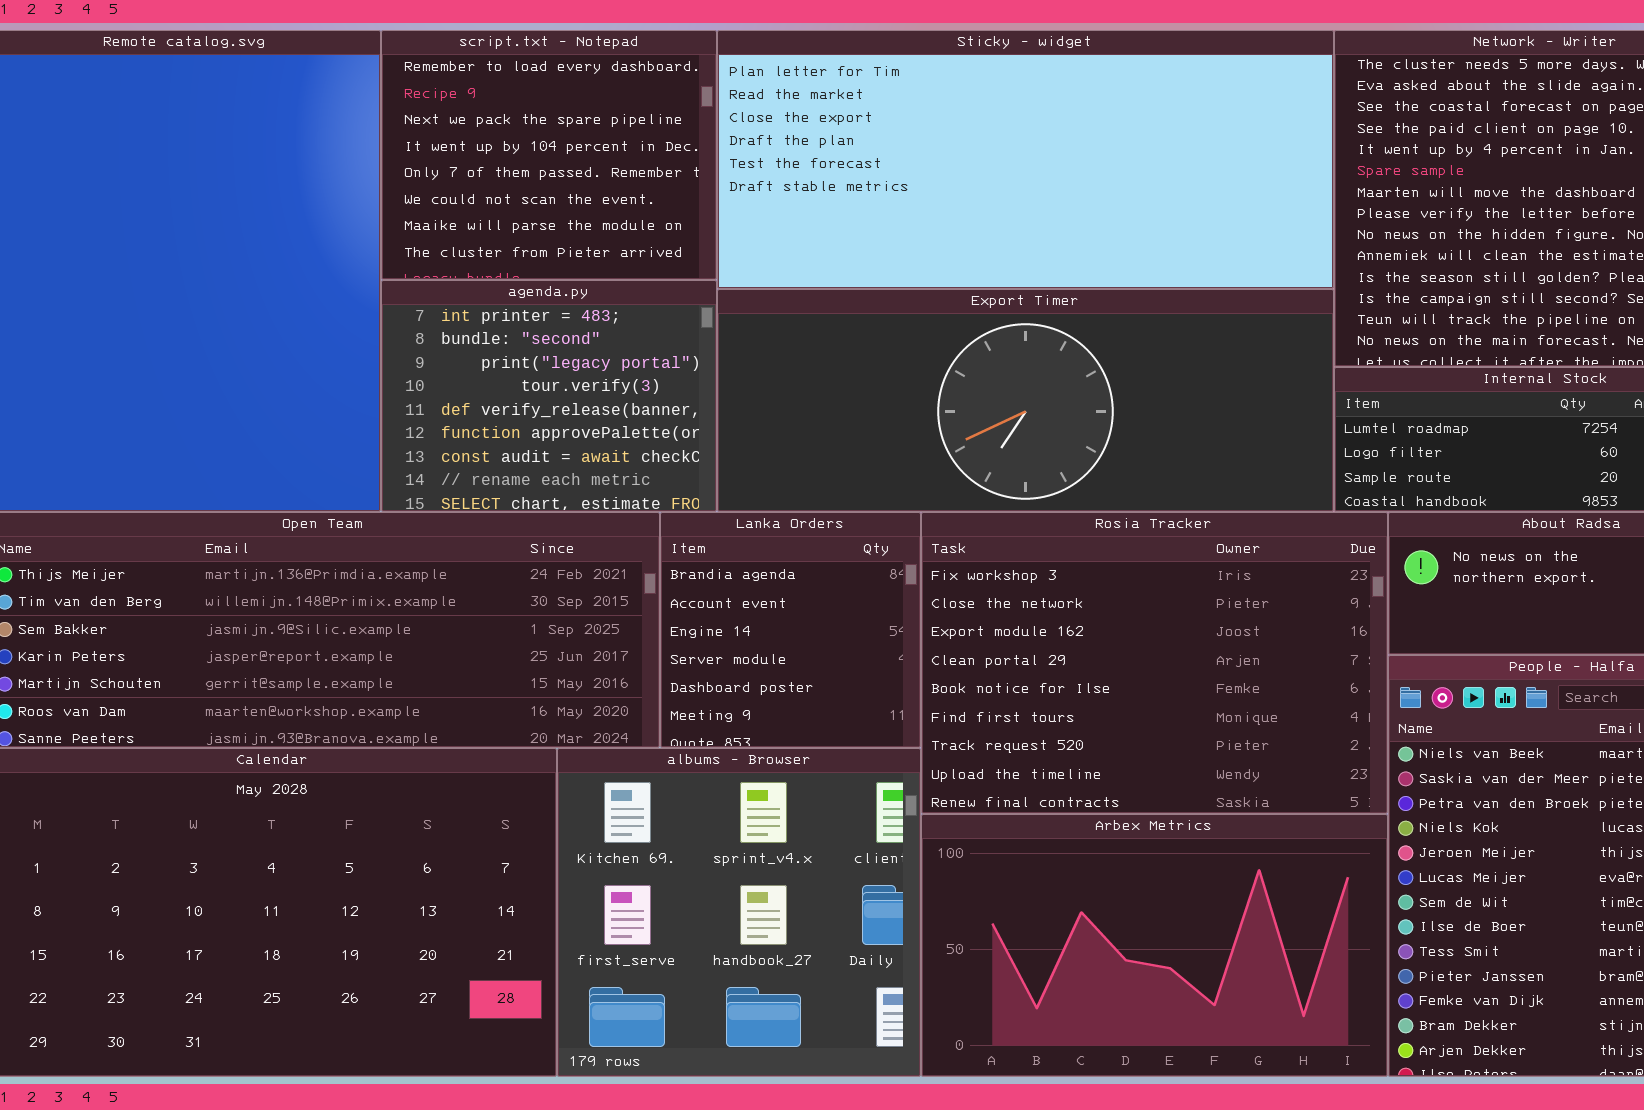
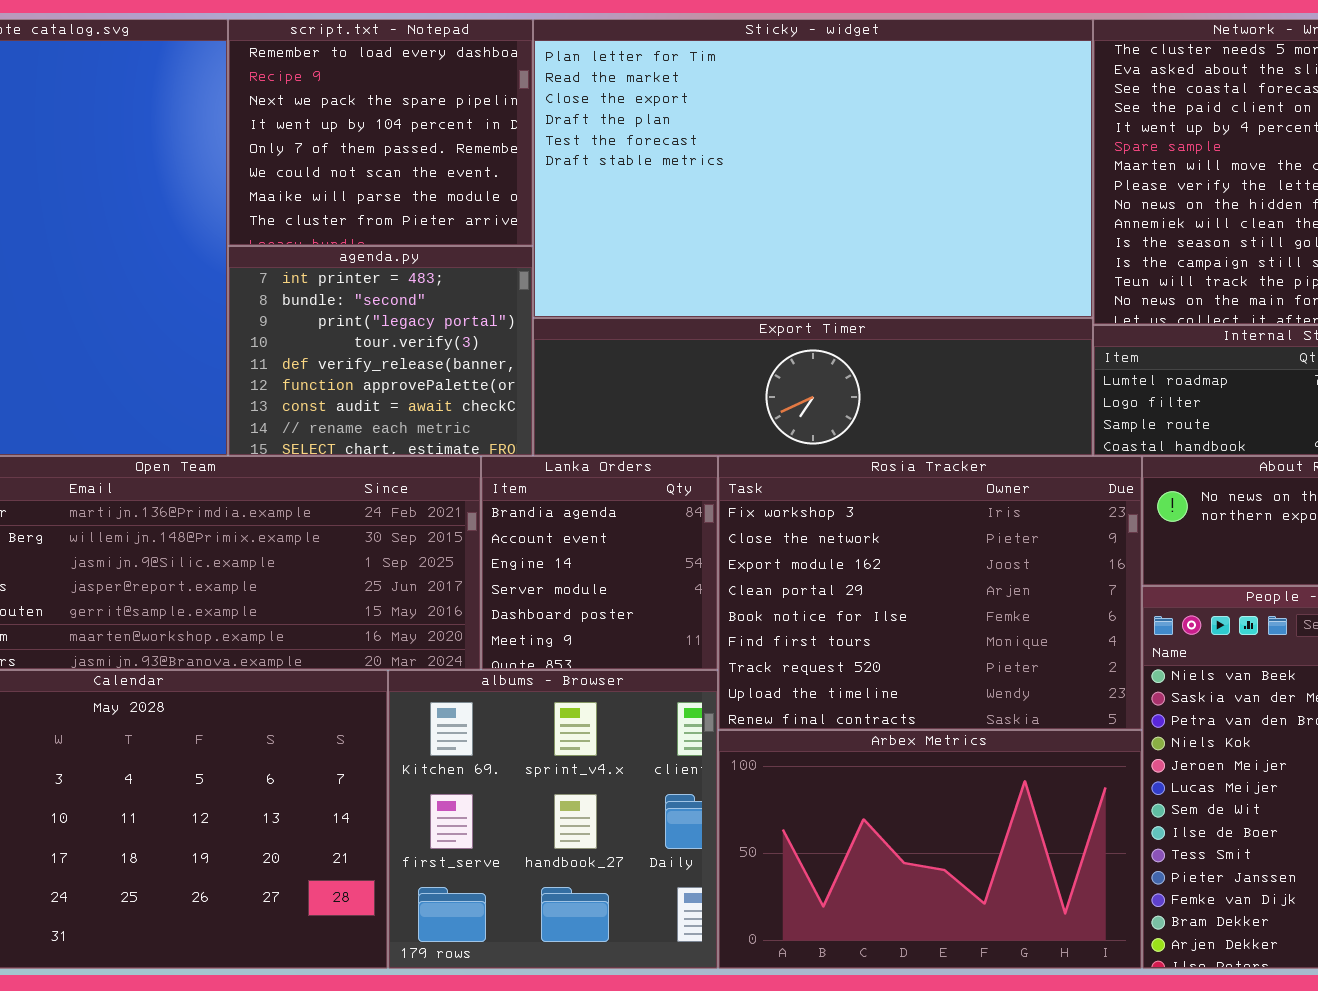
Sticky - widget: [717,30,1334,289] -> [533,19,1093,318], resized
Export Timer: [717,289,1334,512] -> [533,318,1093,456], resized

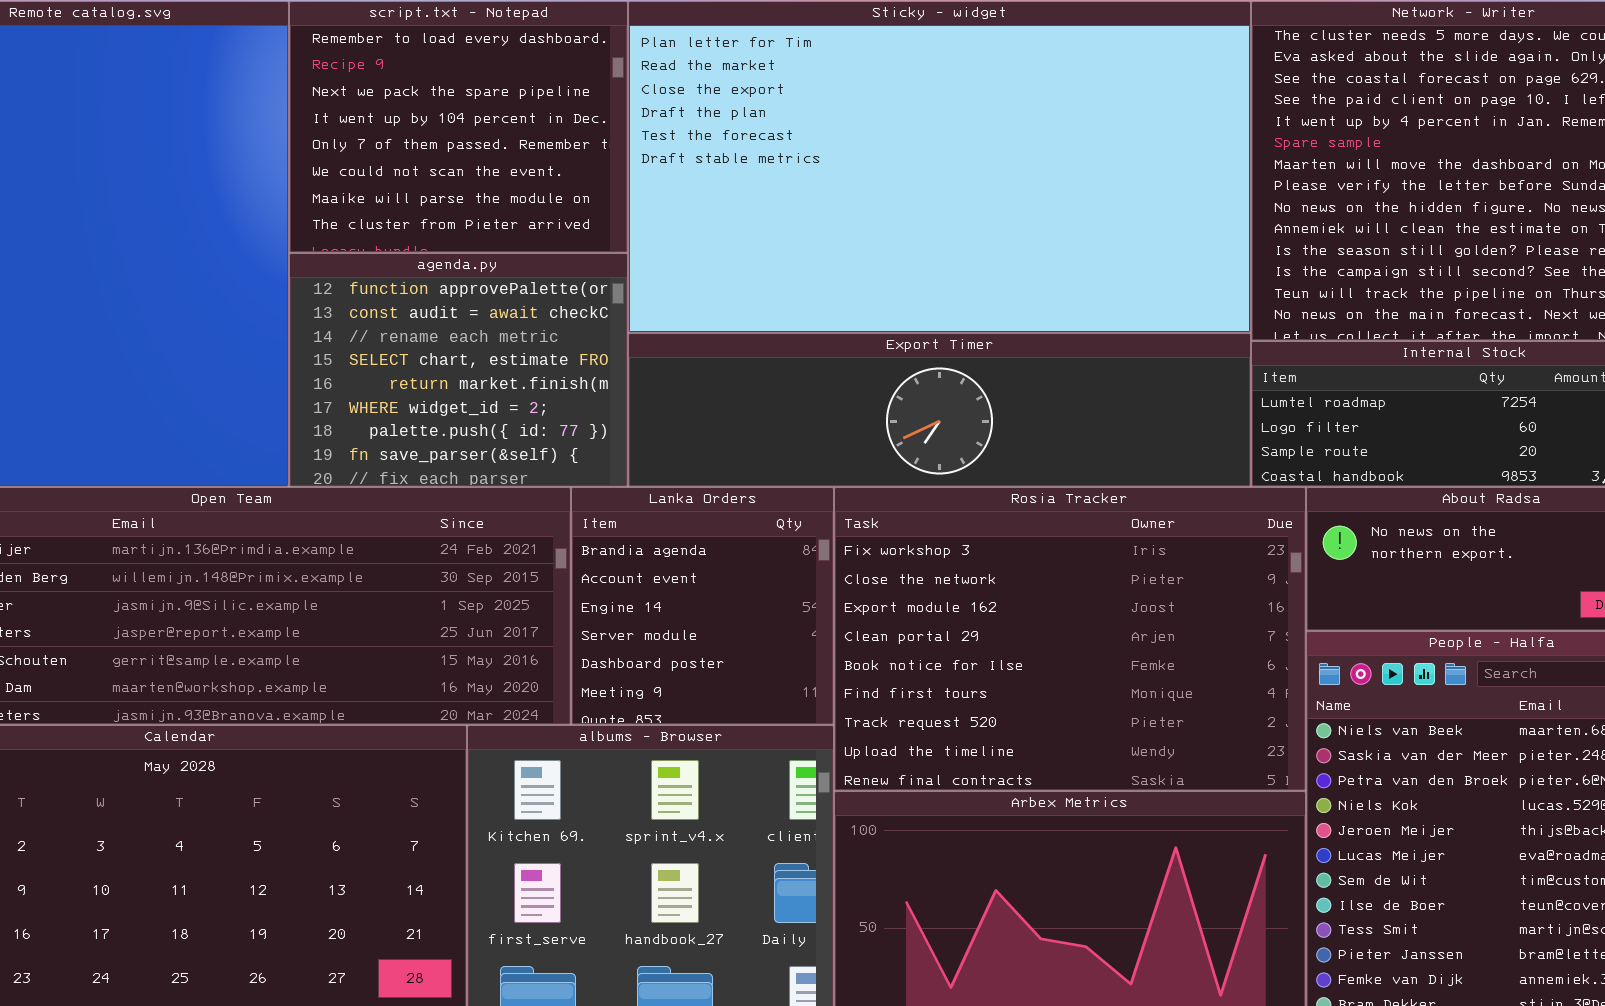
agenda.py: [228,246,533,456] -> [289,253,628,487], scrolled down 5 rows

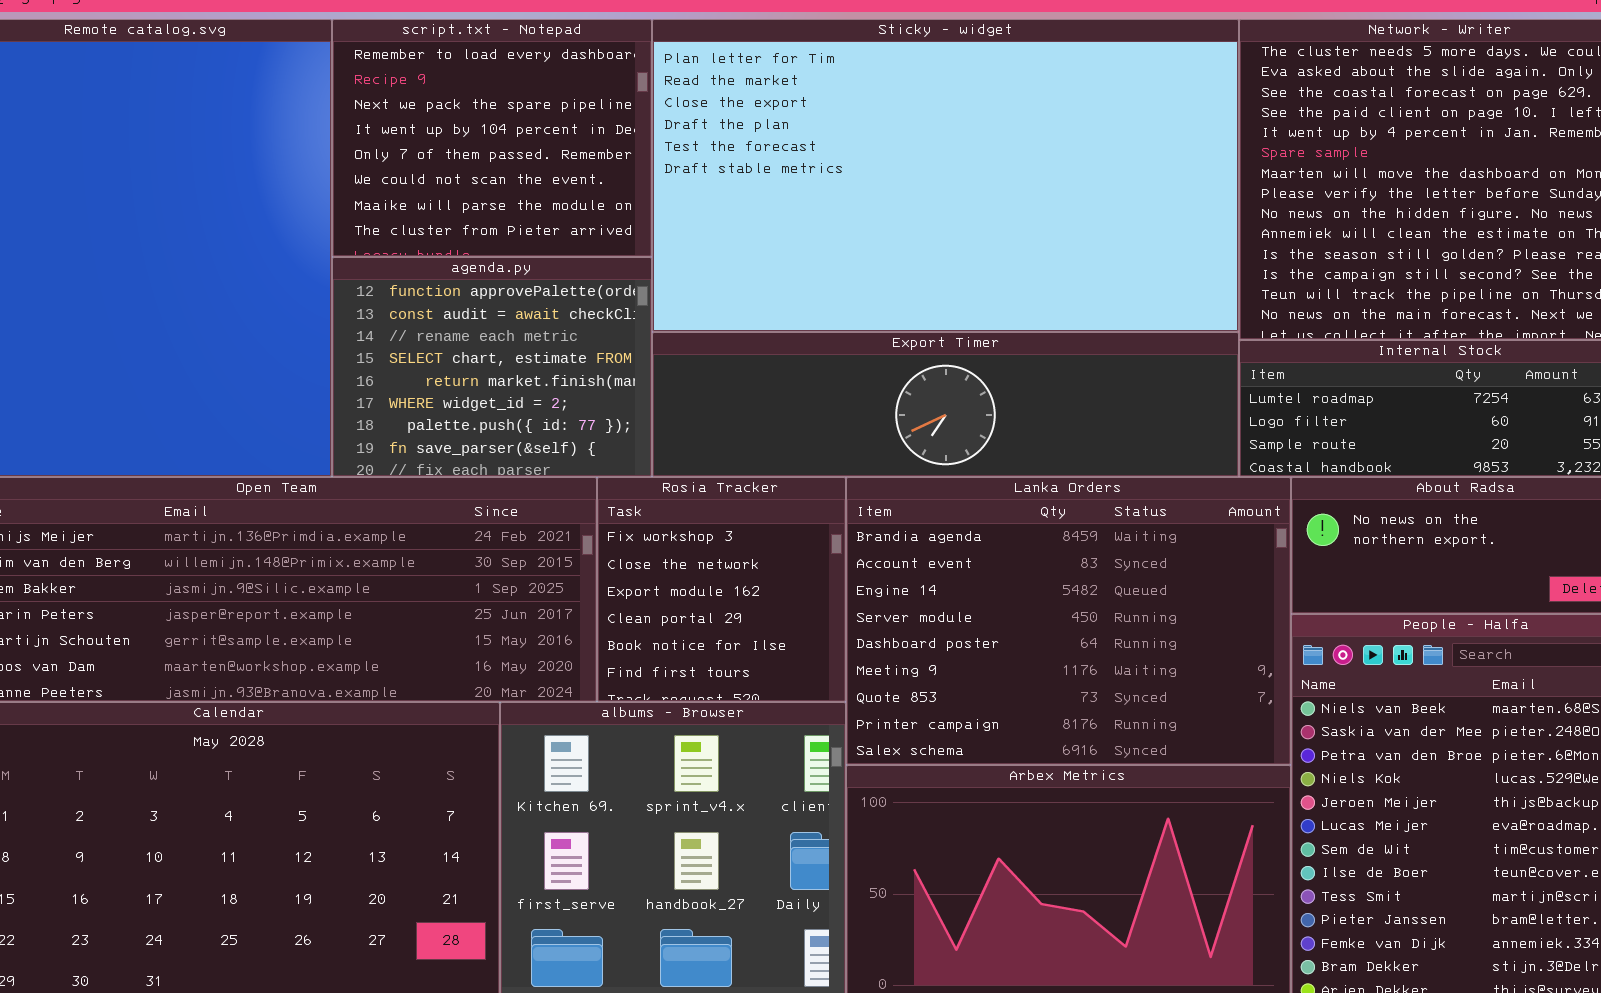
Lanka Orders: [571,487,834,725] -> [846,477,1291,765], moved, resized
Rosia Tracker: [834,487,1306,791] -> [597,477,846,702], moved, resized

